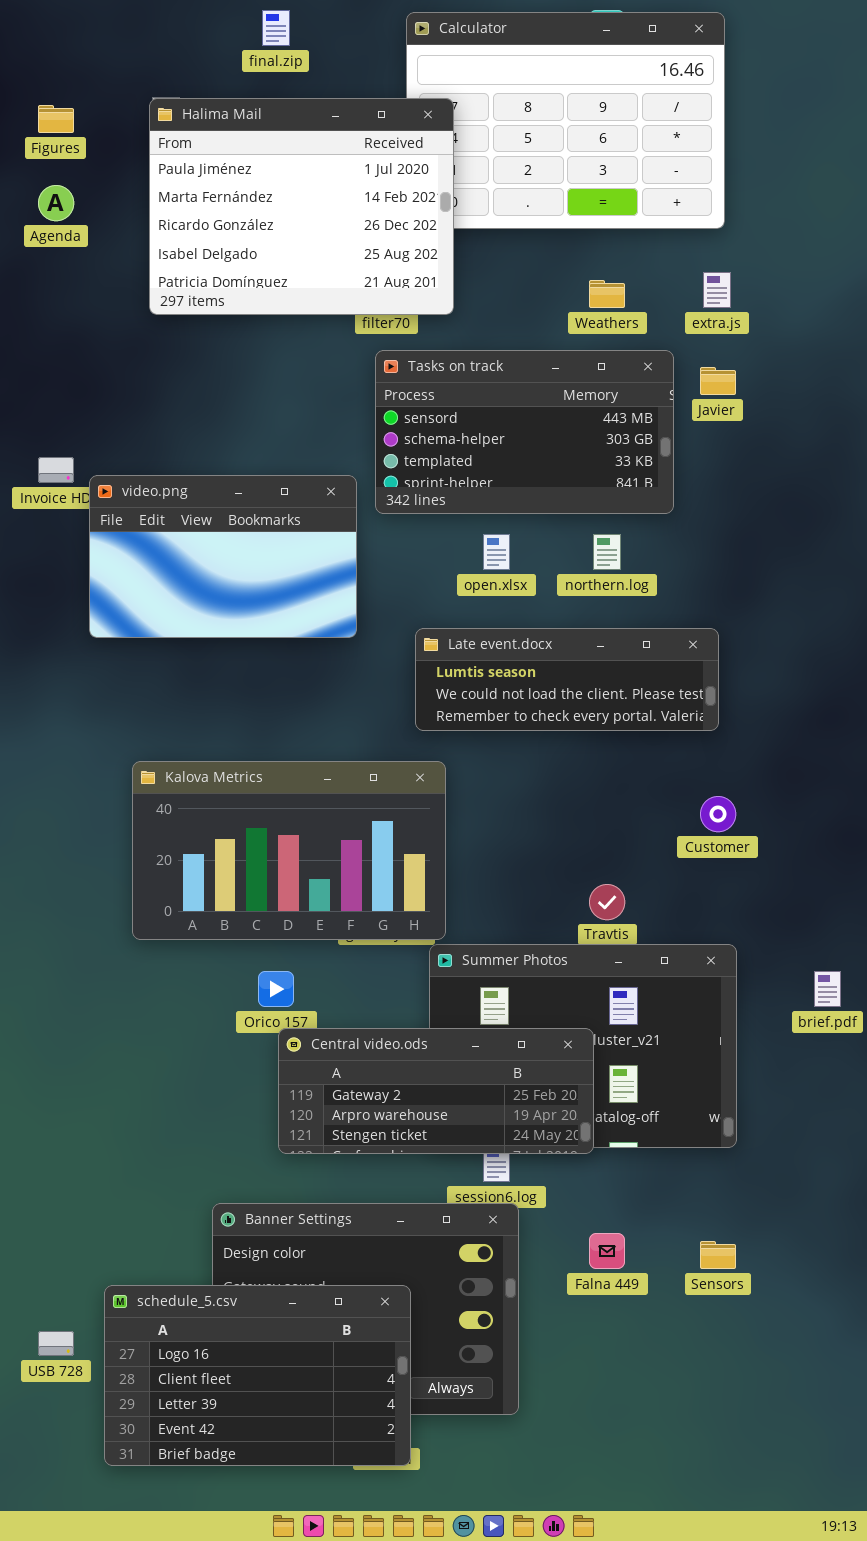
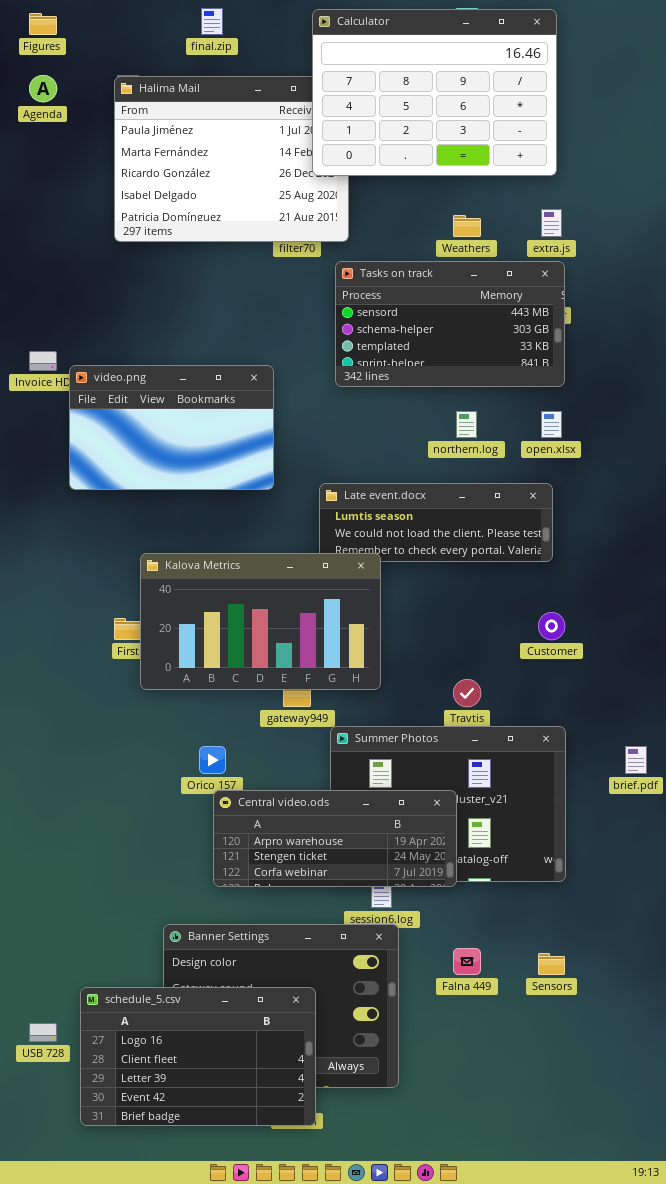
Calculator: [406,12,725,229] -> [312,9,557,176], raised
Figures: [38,105,74,133] -> [29,13,57,35], moved
Agenda: [38,185,74,221] -> [29,75,57,102], moved
Tasks on track: [375,350,674,514] -> [335,261,565,387], moved
open.xlsx: [483,534,510,570] -> [541,411,562,438], moved
Kalova Metrics: [132,761,446,940] -> [140,553,381,690], moved
Central video.ods: [278,1028,594,1154] -> [213,790,457,887], scrolled down 1 row

